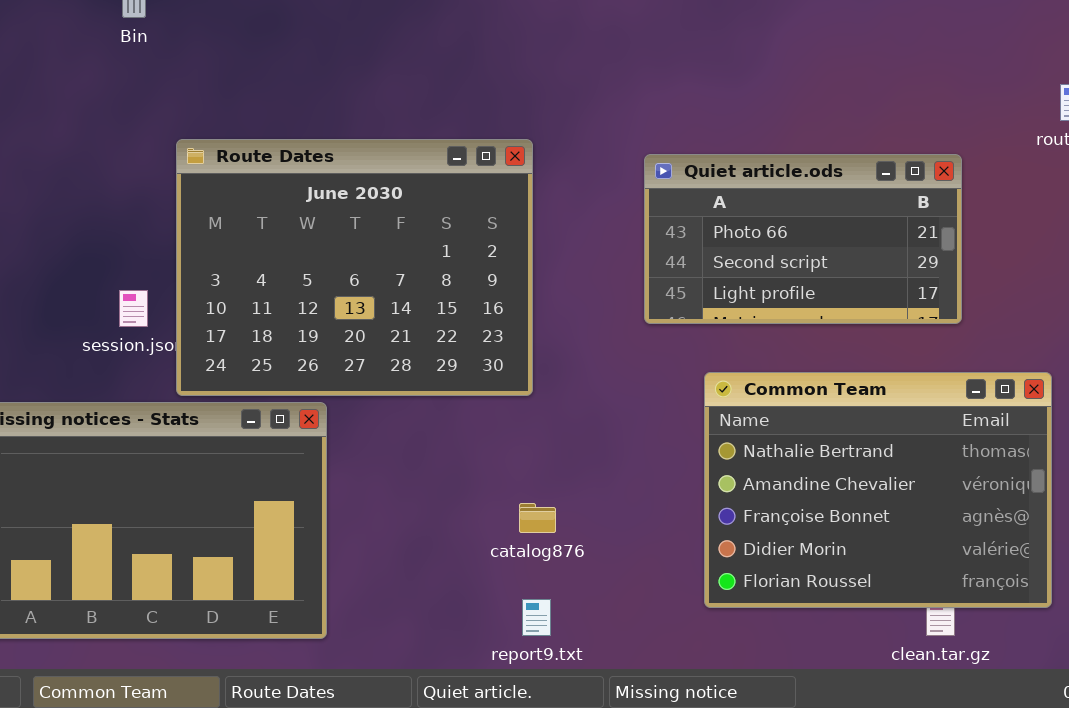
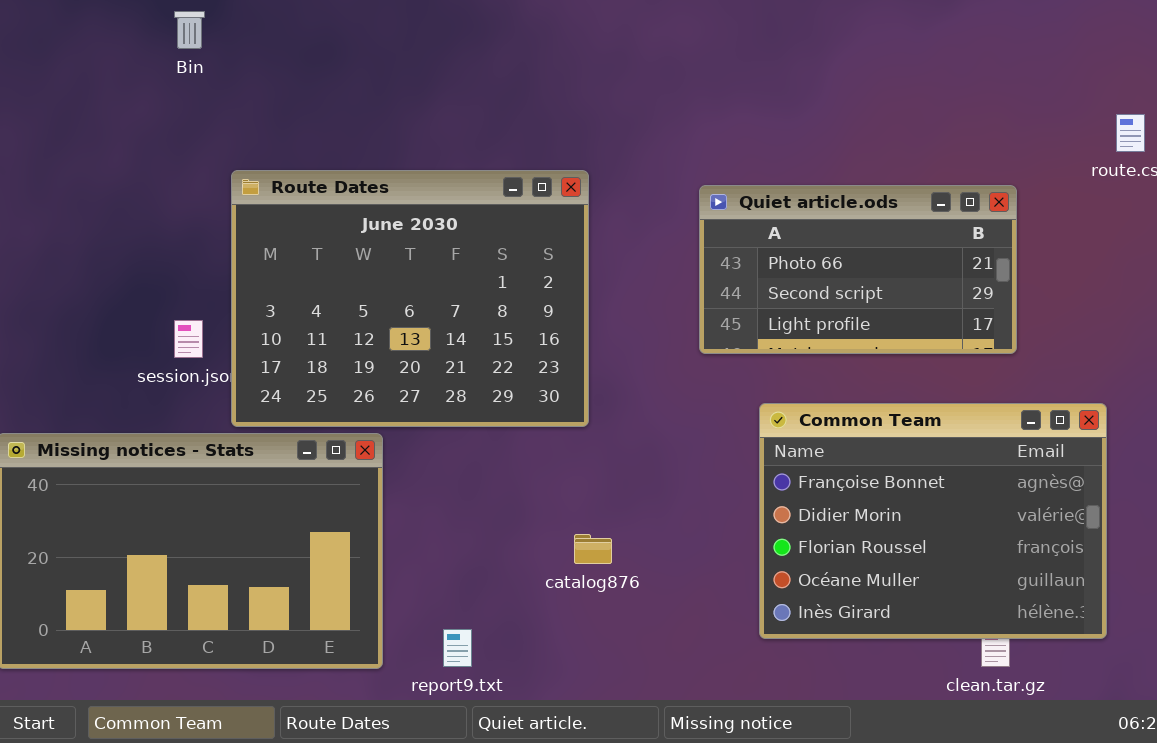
Common Team: [704,372,1052,608] -> [759,403,1107,639], scrolled down 2 rows
report9.txt: [522,599,551,636] -> [443,629,472,667], moved

